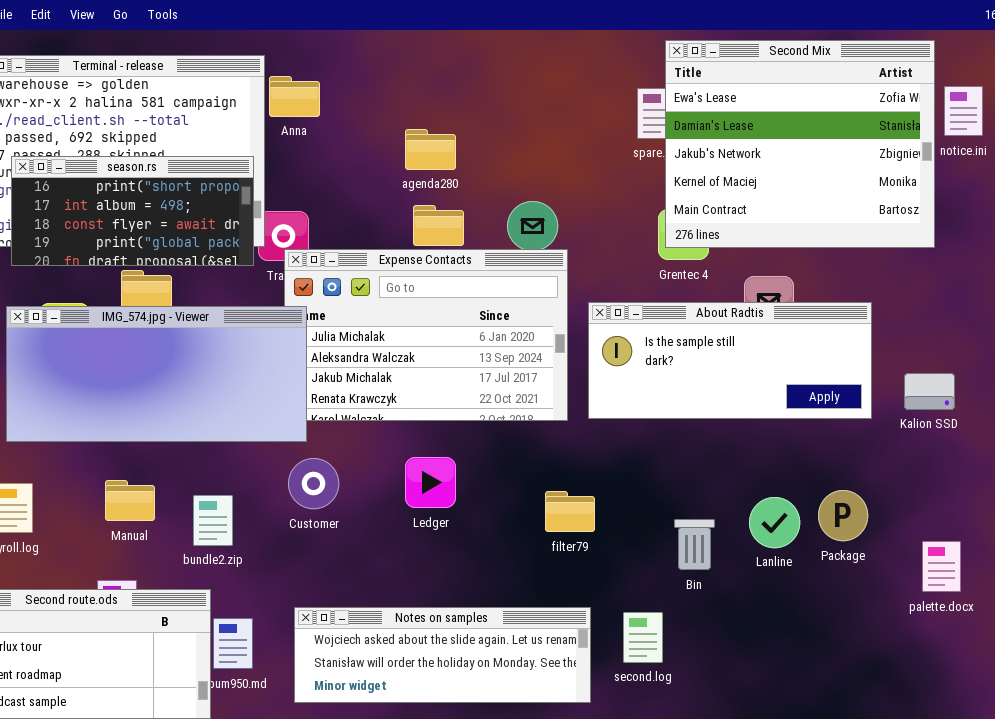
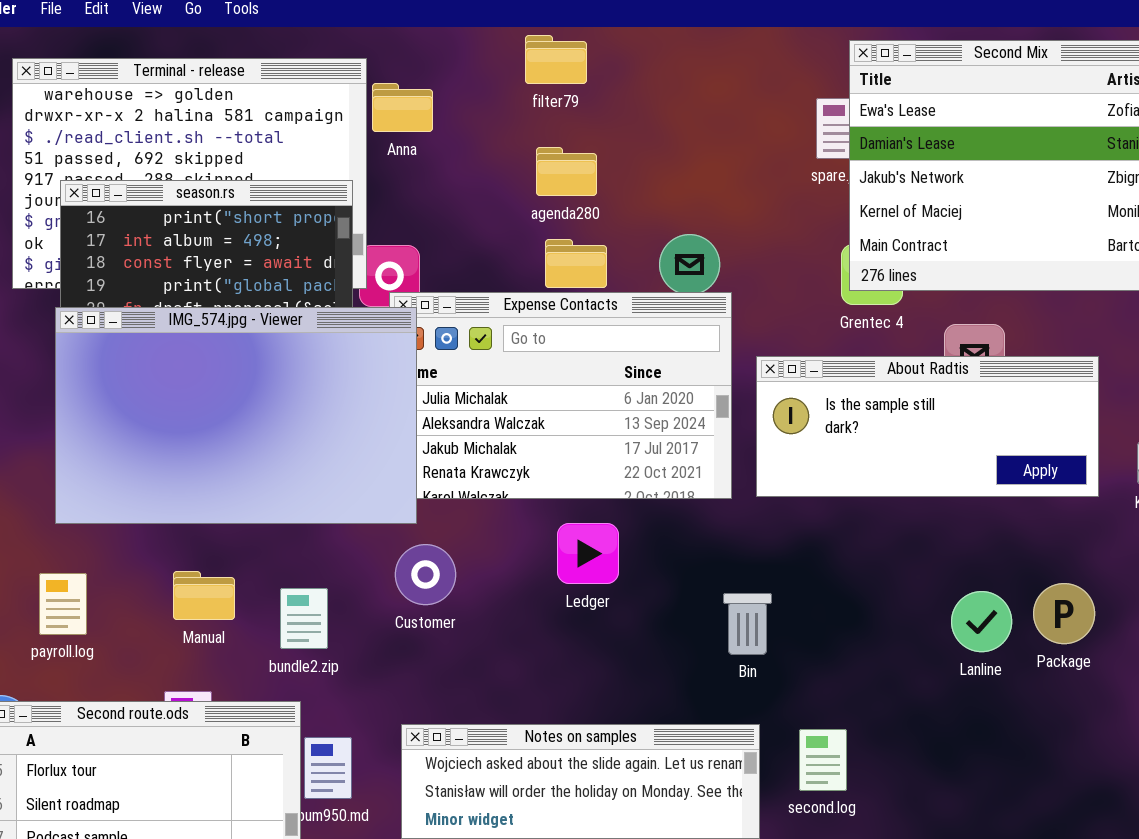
IMG_574.jpg - Viewer: [6,306,307,442] -> [55,307,417,524], resized
Ledger: [405,457,456,508] -> [557,523,619,584], moved
filter79: [545,491,595,532] -> [525,35,587,84], moved
Bin: [674,519,715,570] -> [723,593,772,655], moved

